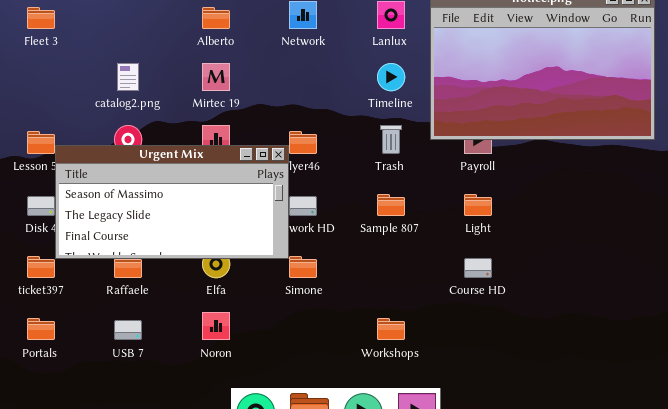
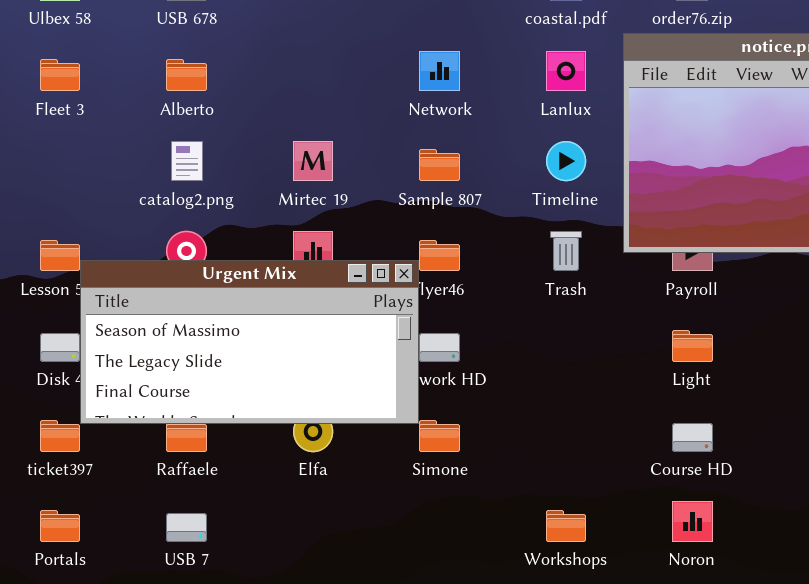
Alberto: [202,7,230,29] -> [166,59,207,91], moved
Sample 807: [377,194,405,216] -> [419,149,460,181], moved
Noron: [202,312,230,340] -> [672,501,713,542], moved

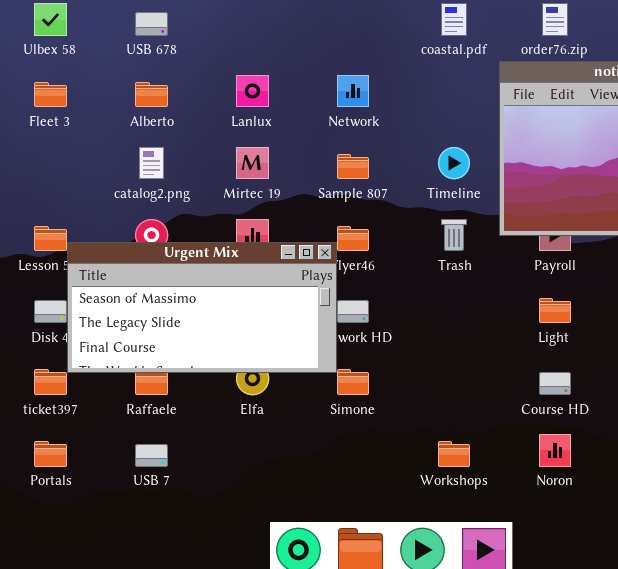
Lanlux: [546,51,586,91] -> [236,75,269,107], moved

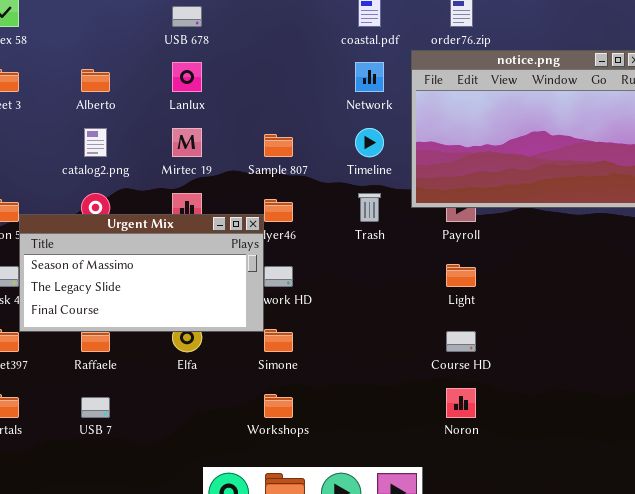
USB 678: [135,12,168,36] -> [172,6,202,27], moved
Network: [337,75,369,107] -> [355,62,384,92], moved
Workshops: [438,441,470,467] -> [264,394,293,418], moved

